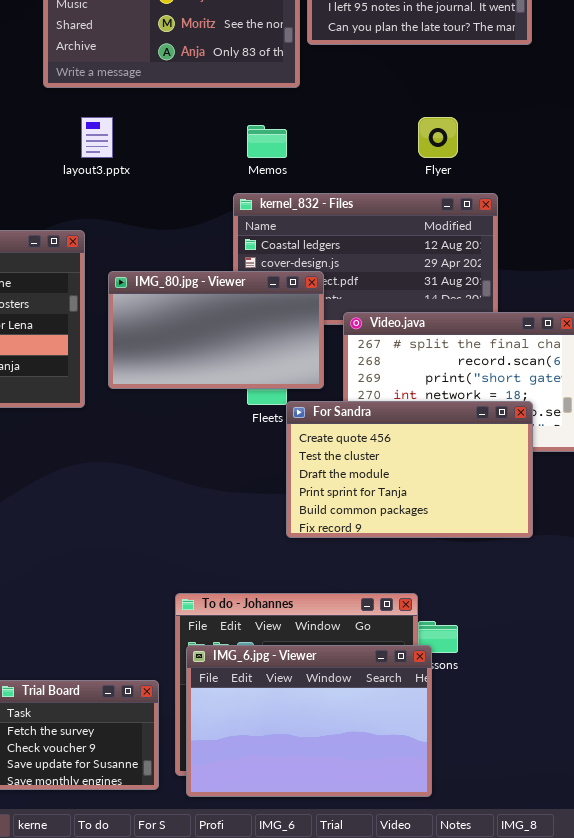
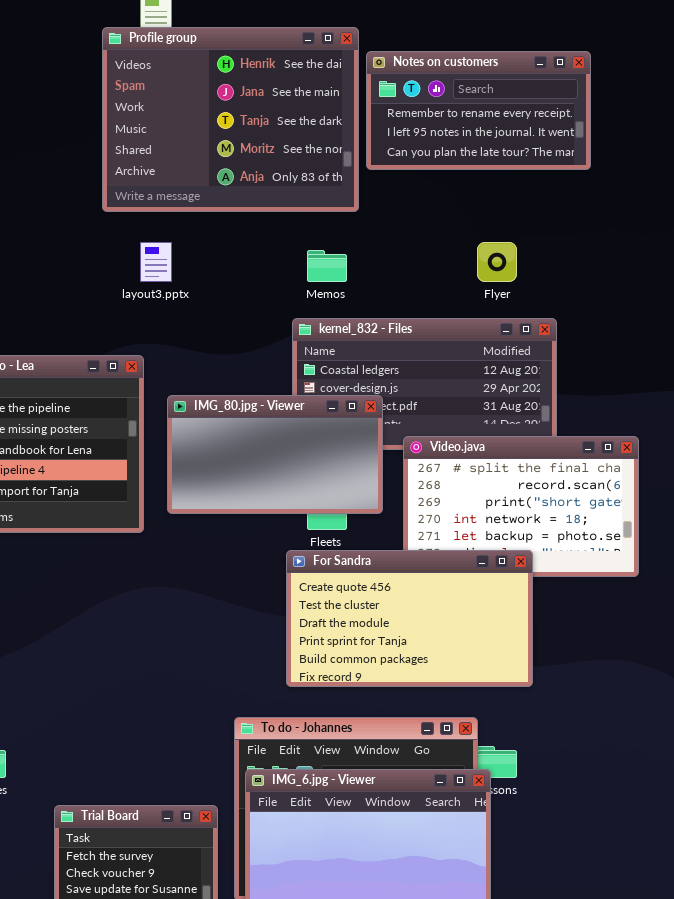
For Sandra: [286,401,533,538] -> [286,550,533,687], moved

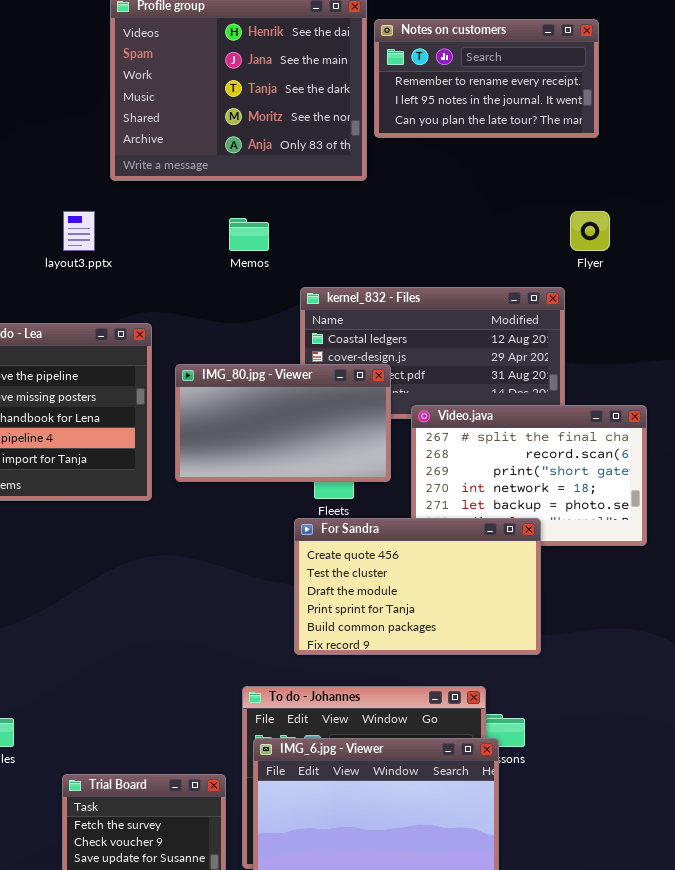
layout3.pptx: [140,242,172,282] -> [63,211,95,251], moved
Flyer: [477,242,517,282] -> [570,211,610,251], moved
Memos: [307,250,347,282] -> [229,218,269,251], moved

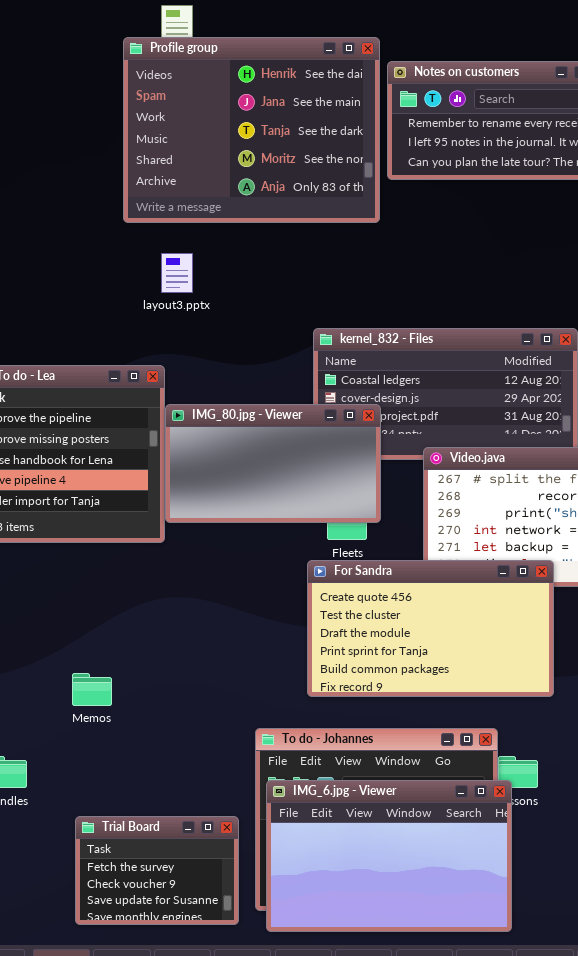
layout3.pptx: [63,211,95,251] -> [161,253,193,293], moved
Memos: [229,218,269,251] -> [72,673,112,706], moved
IMG_80.jpg - Viewer: [175,364,391,482] -> [165,404,381,523], moved

